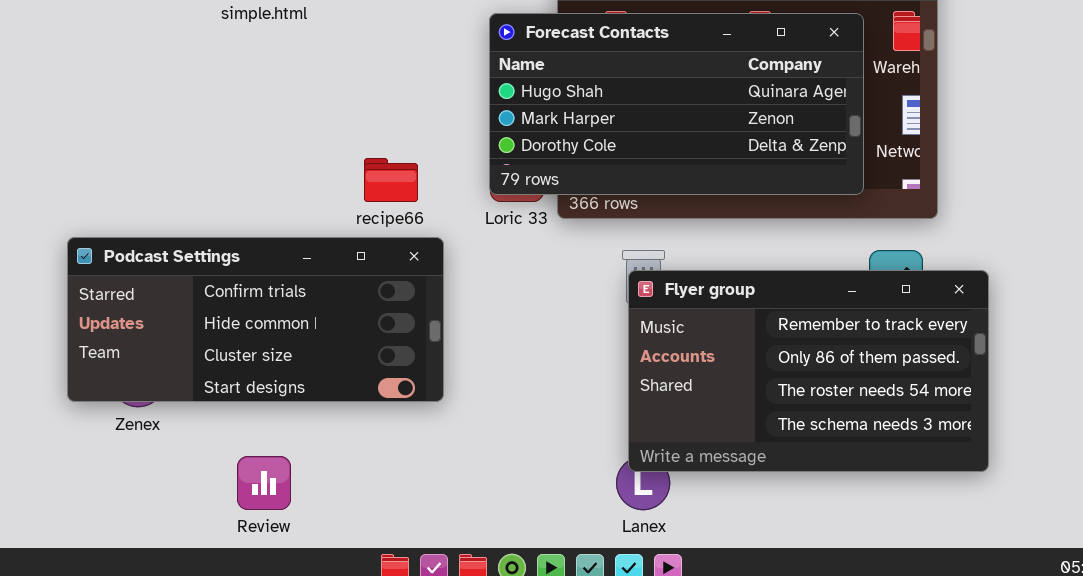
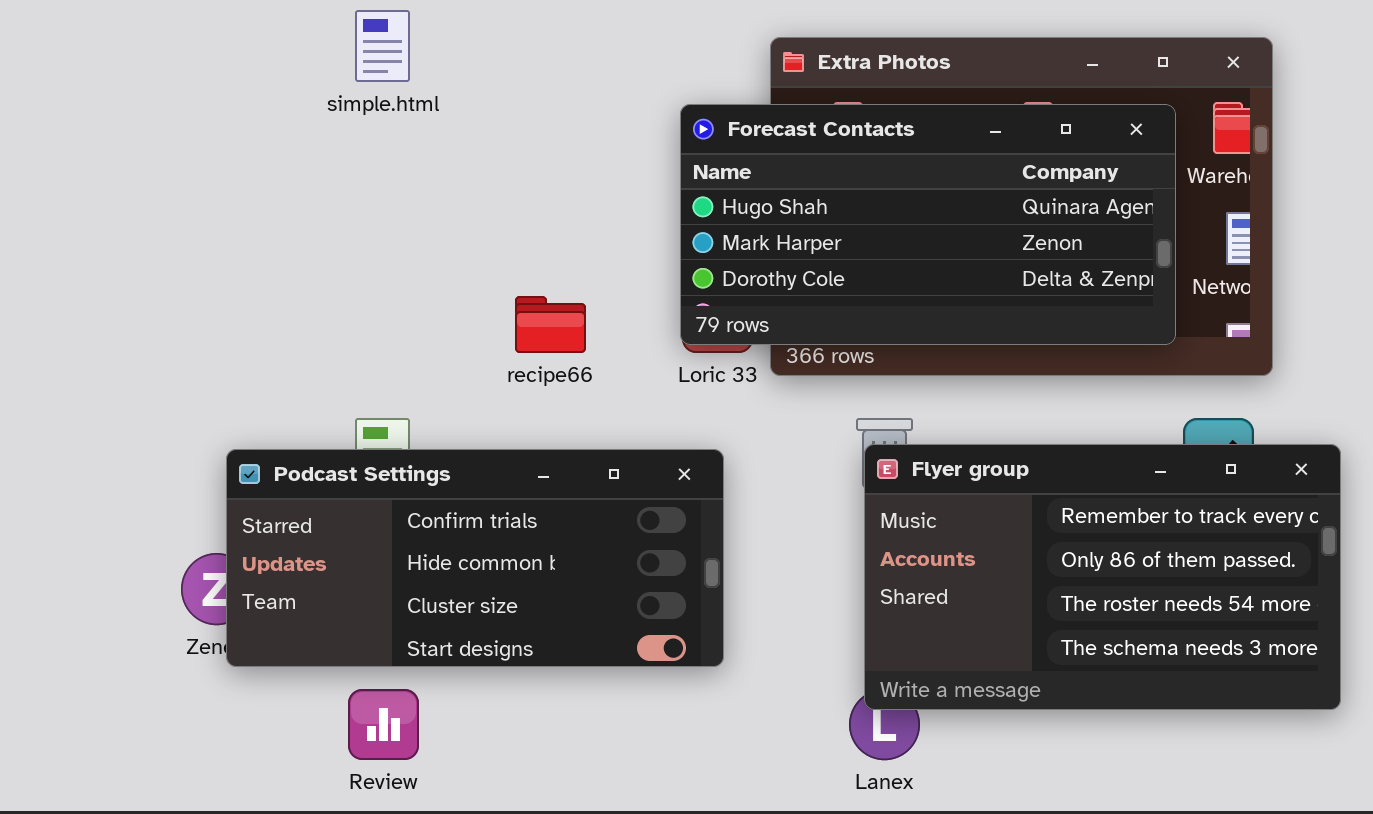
Podcast Settings: [67,237,444,402] -> [226,449,724,667], moved

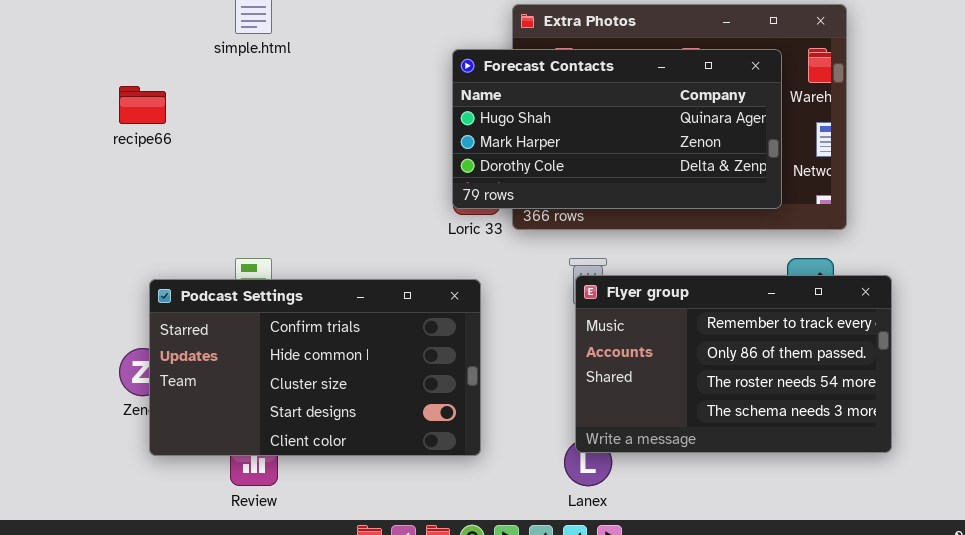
recipe66: [515,296,586,353] -> [119,86,166,124], moved
Podcast Settings: [226,449,724,667] -> [149,279,481,456], resized

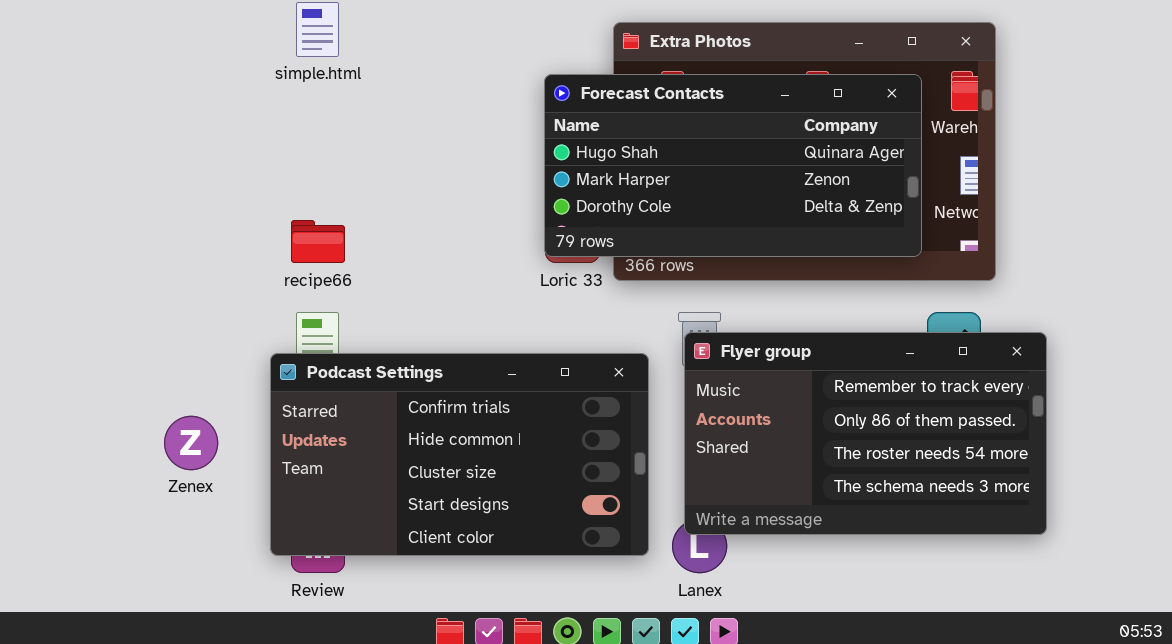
recipe66: [119,86,166,124] -> [291,220,345,263], moved
Podcast Settings: [149,279,481,456] -> [270,353,649,556], moved

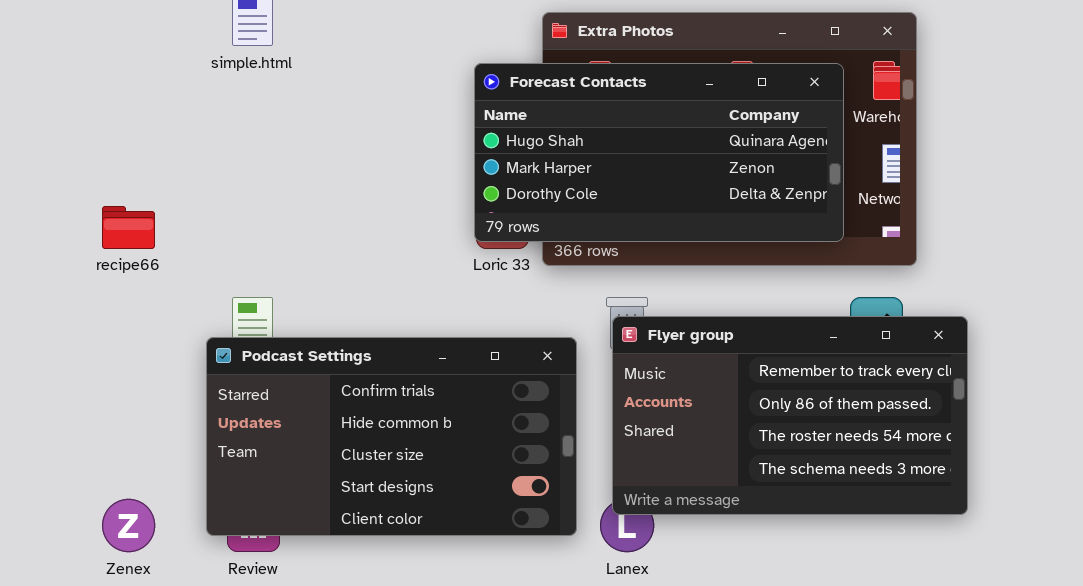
recipe66: [291,220,345,263] -> [102,206,155,249], moved
Zenex: [164,416,218,470] -> [102,499,155,552], moved

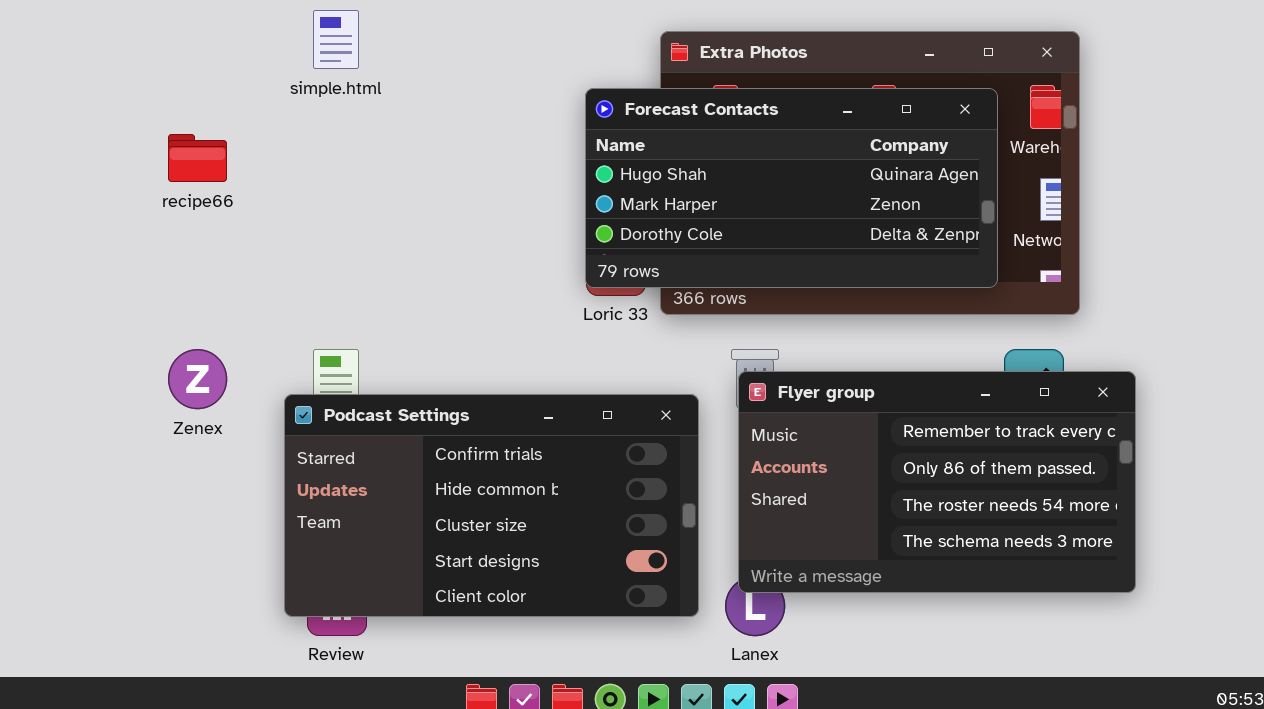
recipe66: [102,206,155,249] -> [168,134,227,182], moved
Zenex: [102,499,155,552] -> [168,349,227,409], moved

